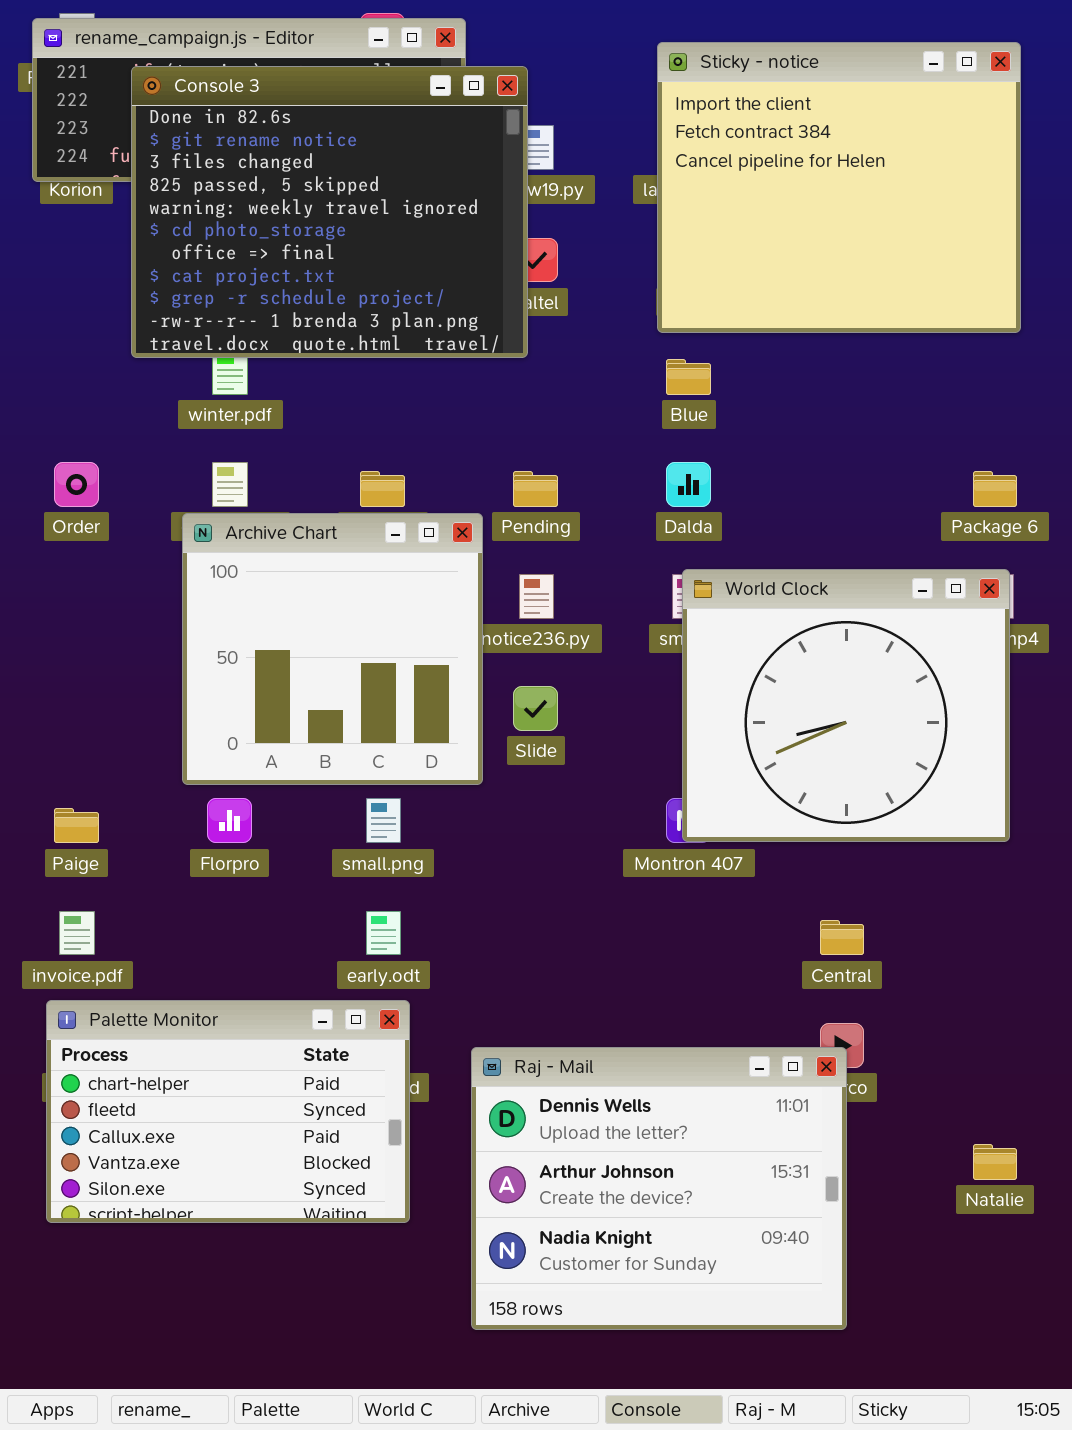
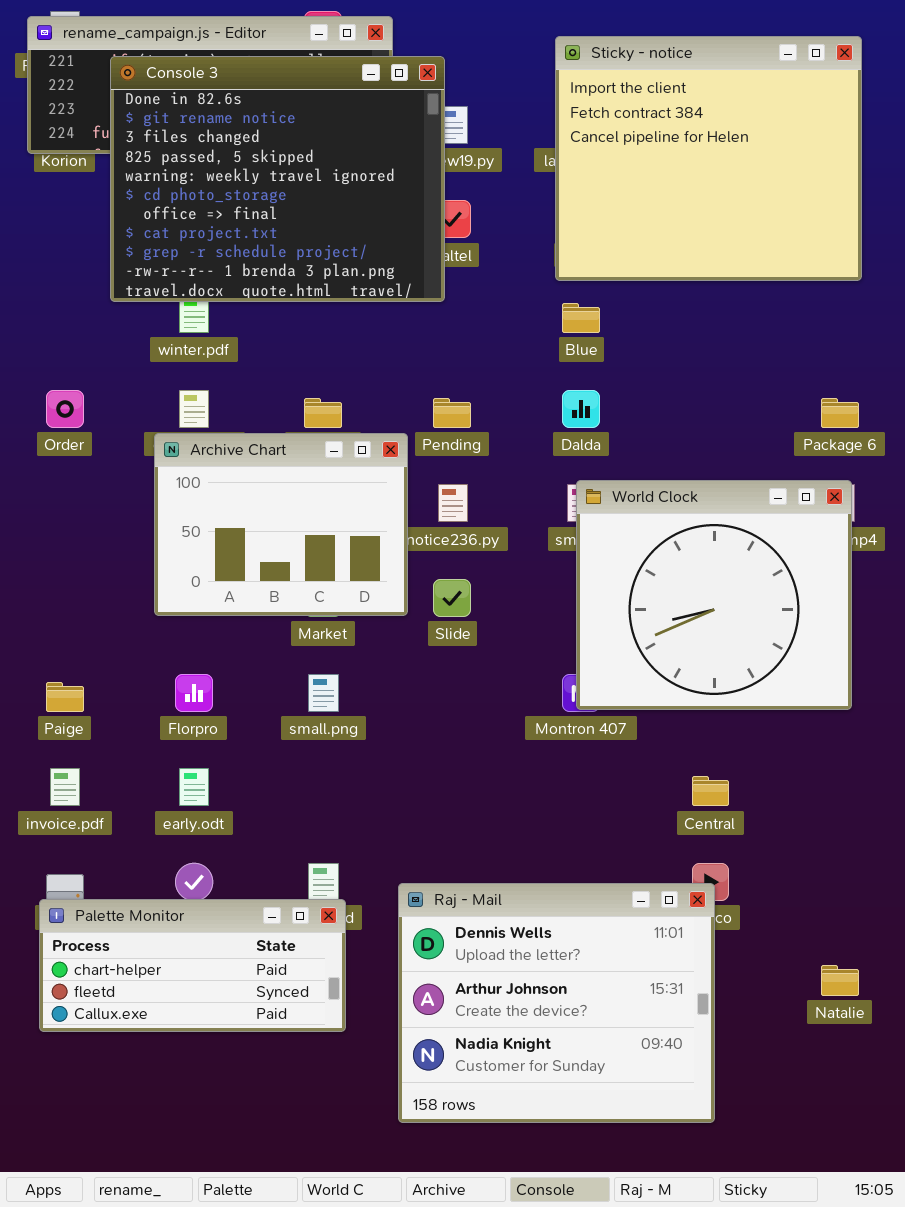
Archive Chart: [182,513,483,785] -> [154,433,408,616], resized
early.odt: [366,911,401,955] -> [179,768,209,806], moved
Palette Monitor: [46,1000,410,1223] -> [39,899,346,1032], resized

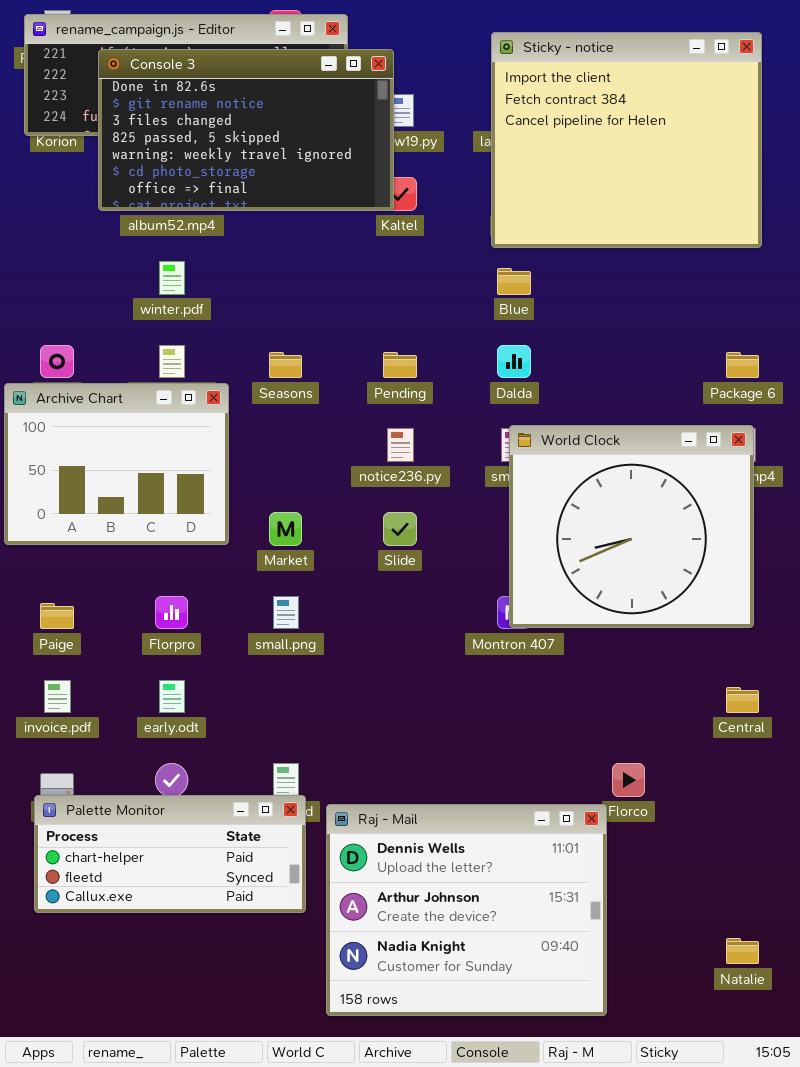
Console 3: [110,56,445,302] -> [98,49,394,211], resized
Archive Chart: [154,433,408,616] -> [4,383,229,545], moved
Central: [692,776,729,806] -> [726,687,759,713], moved
Raj - Mail: [398,883,715,1123] -> [326,804,607,1016], moved
Natalie: [821,965,859,996] -> [726,938,759,964], moved

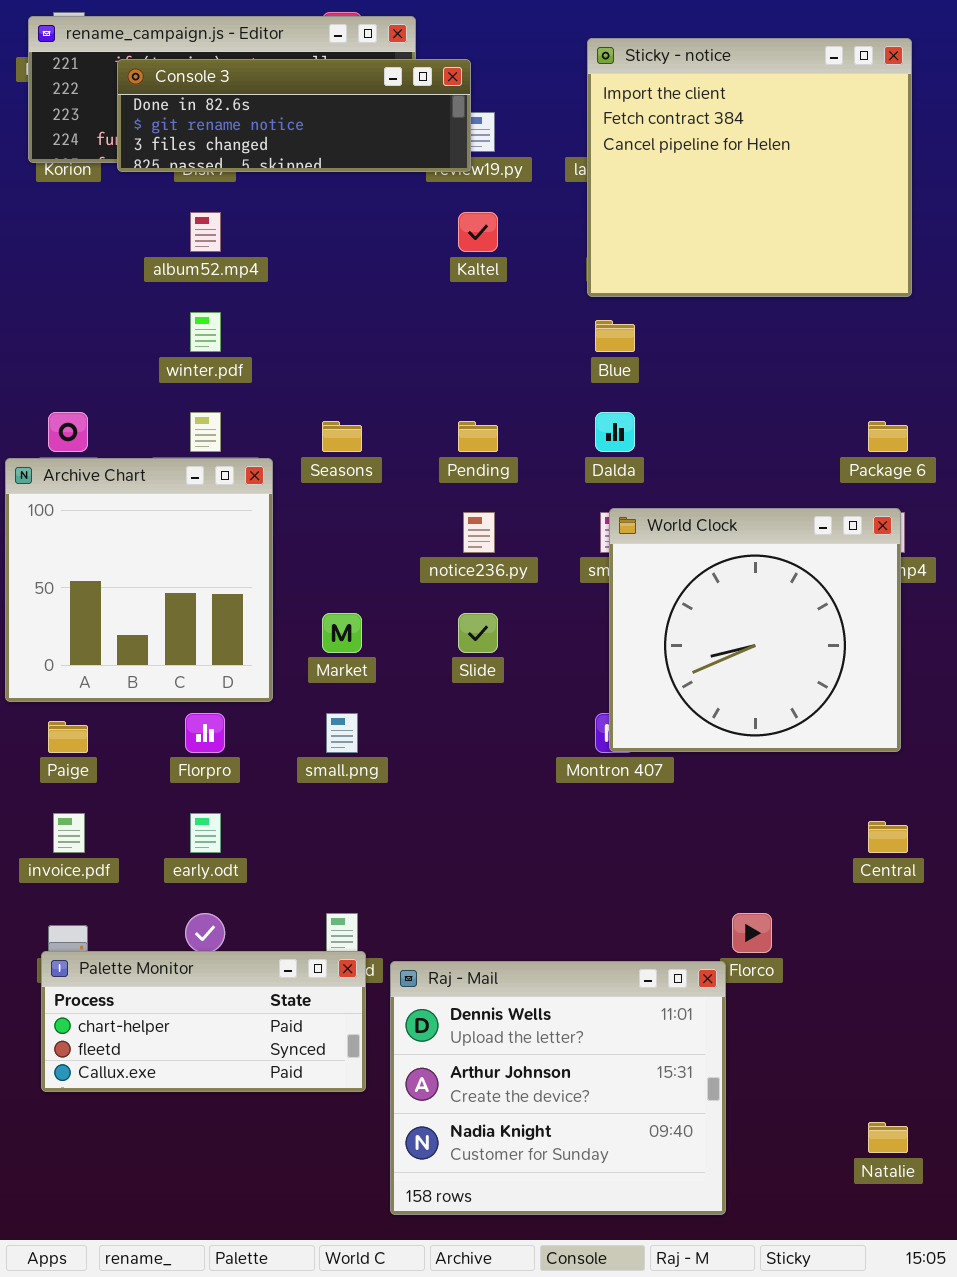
Console 3: [98,49,394,211] -> [117,59,471,172], resized
Archive Chart: [4,383,229,545] -> [5,458,273,702], resized

